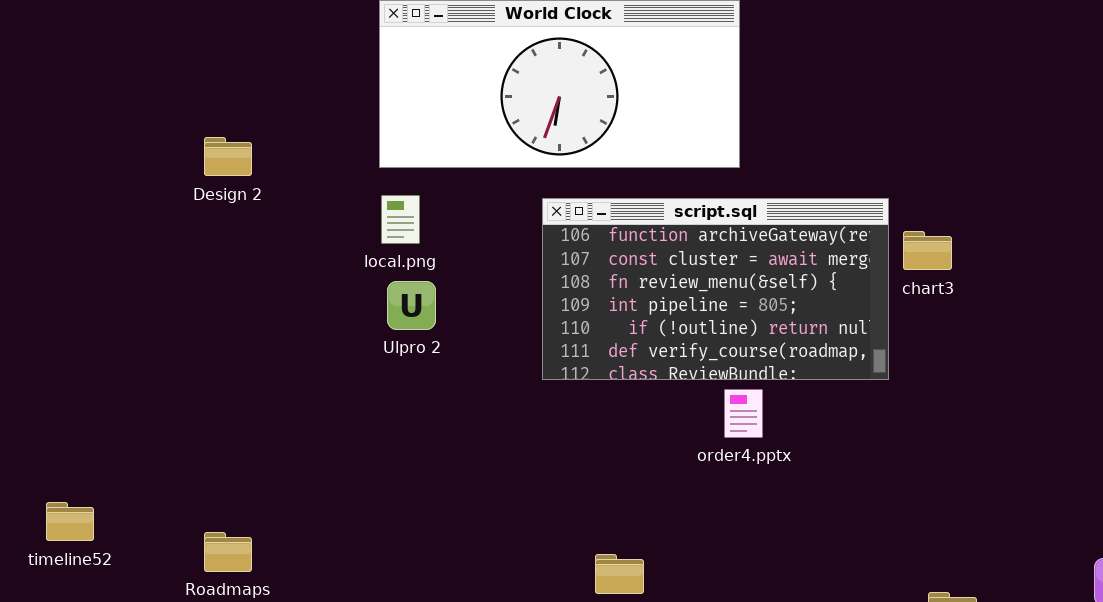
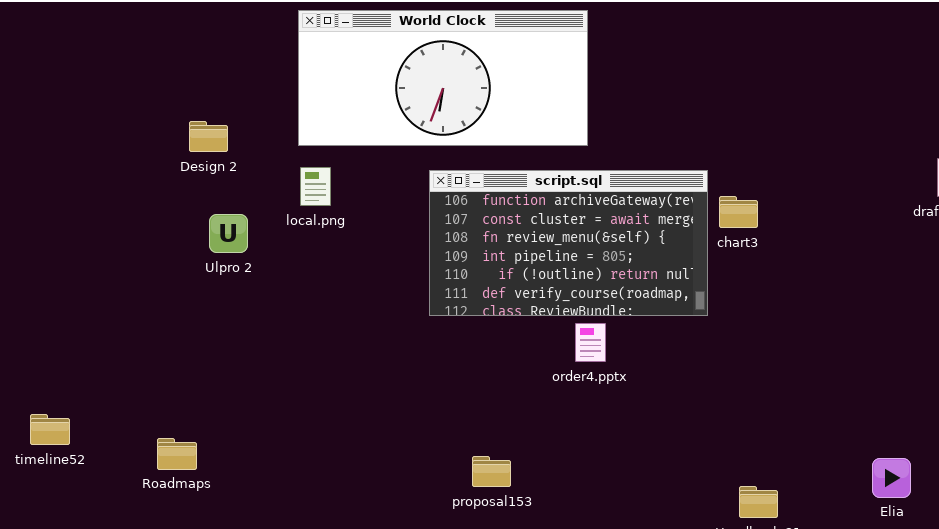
Design 2: [204,137,252,176] -> [189,121,228,152], moved
Ulpro 2: [387,281,436,330] -> [209,214,248,253], moved

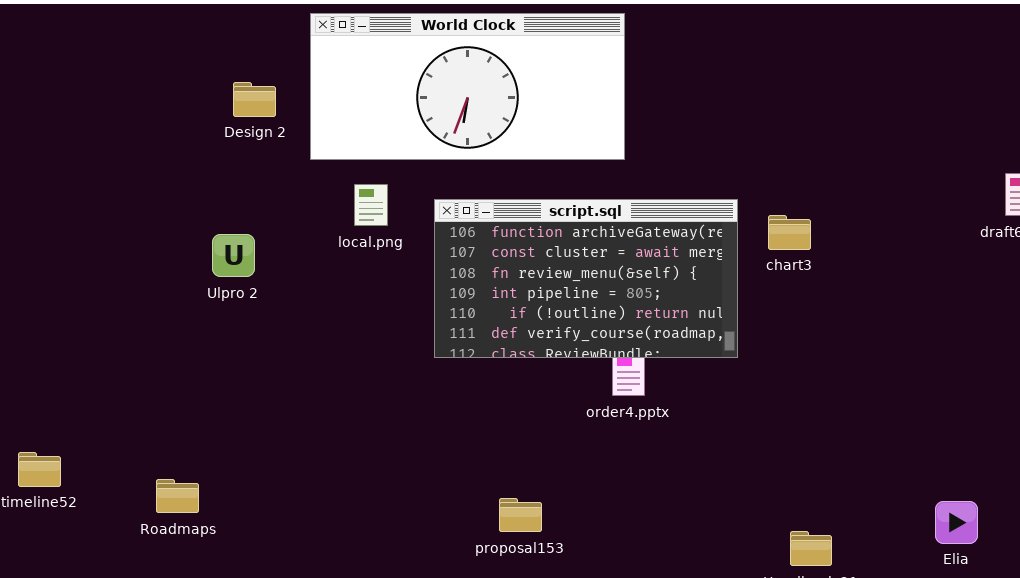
Design 2: [189,121,228,152] -> [233,82,276,117], moved
local.png: [300,167,331,206] -> [354,184,388,226], moved
script.sql: [429,170,708,316] -> [434,199,738,358], moved

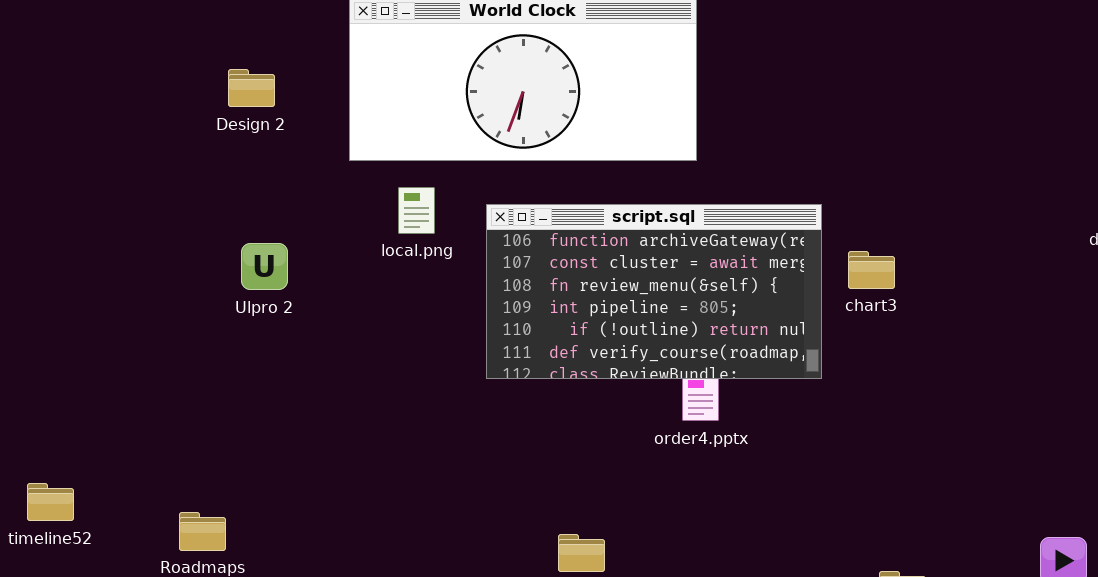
Design 2: [233,82,276,117] -> [228,69,275,107], moved
chart3: [768,215,811,250] -> [848,251,895,289], moved

